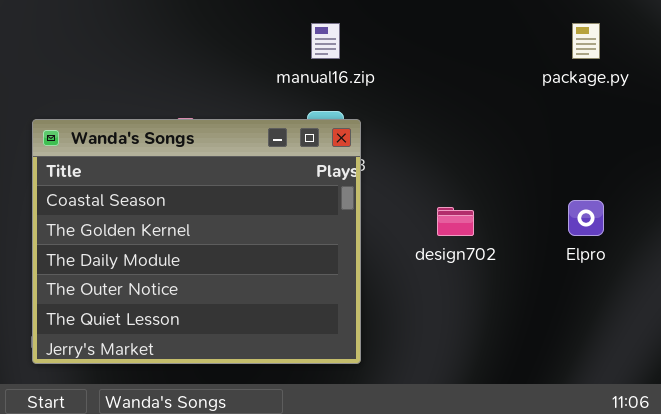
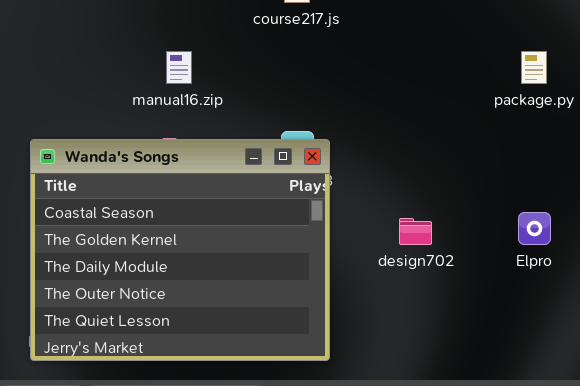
manual16.zip: [311,23,340,59] -> [166,51,192,84], moved

